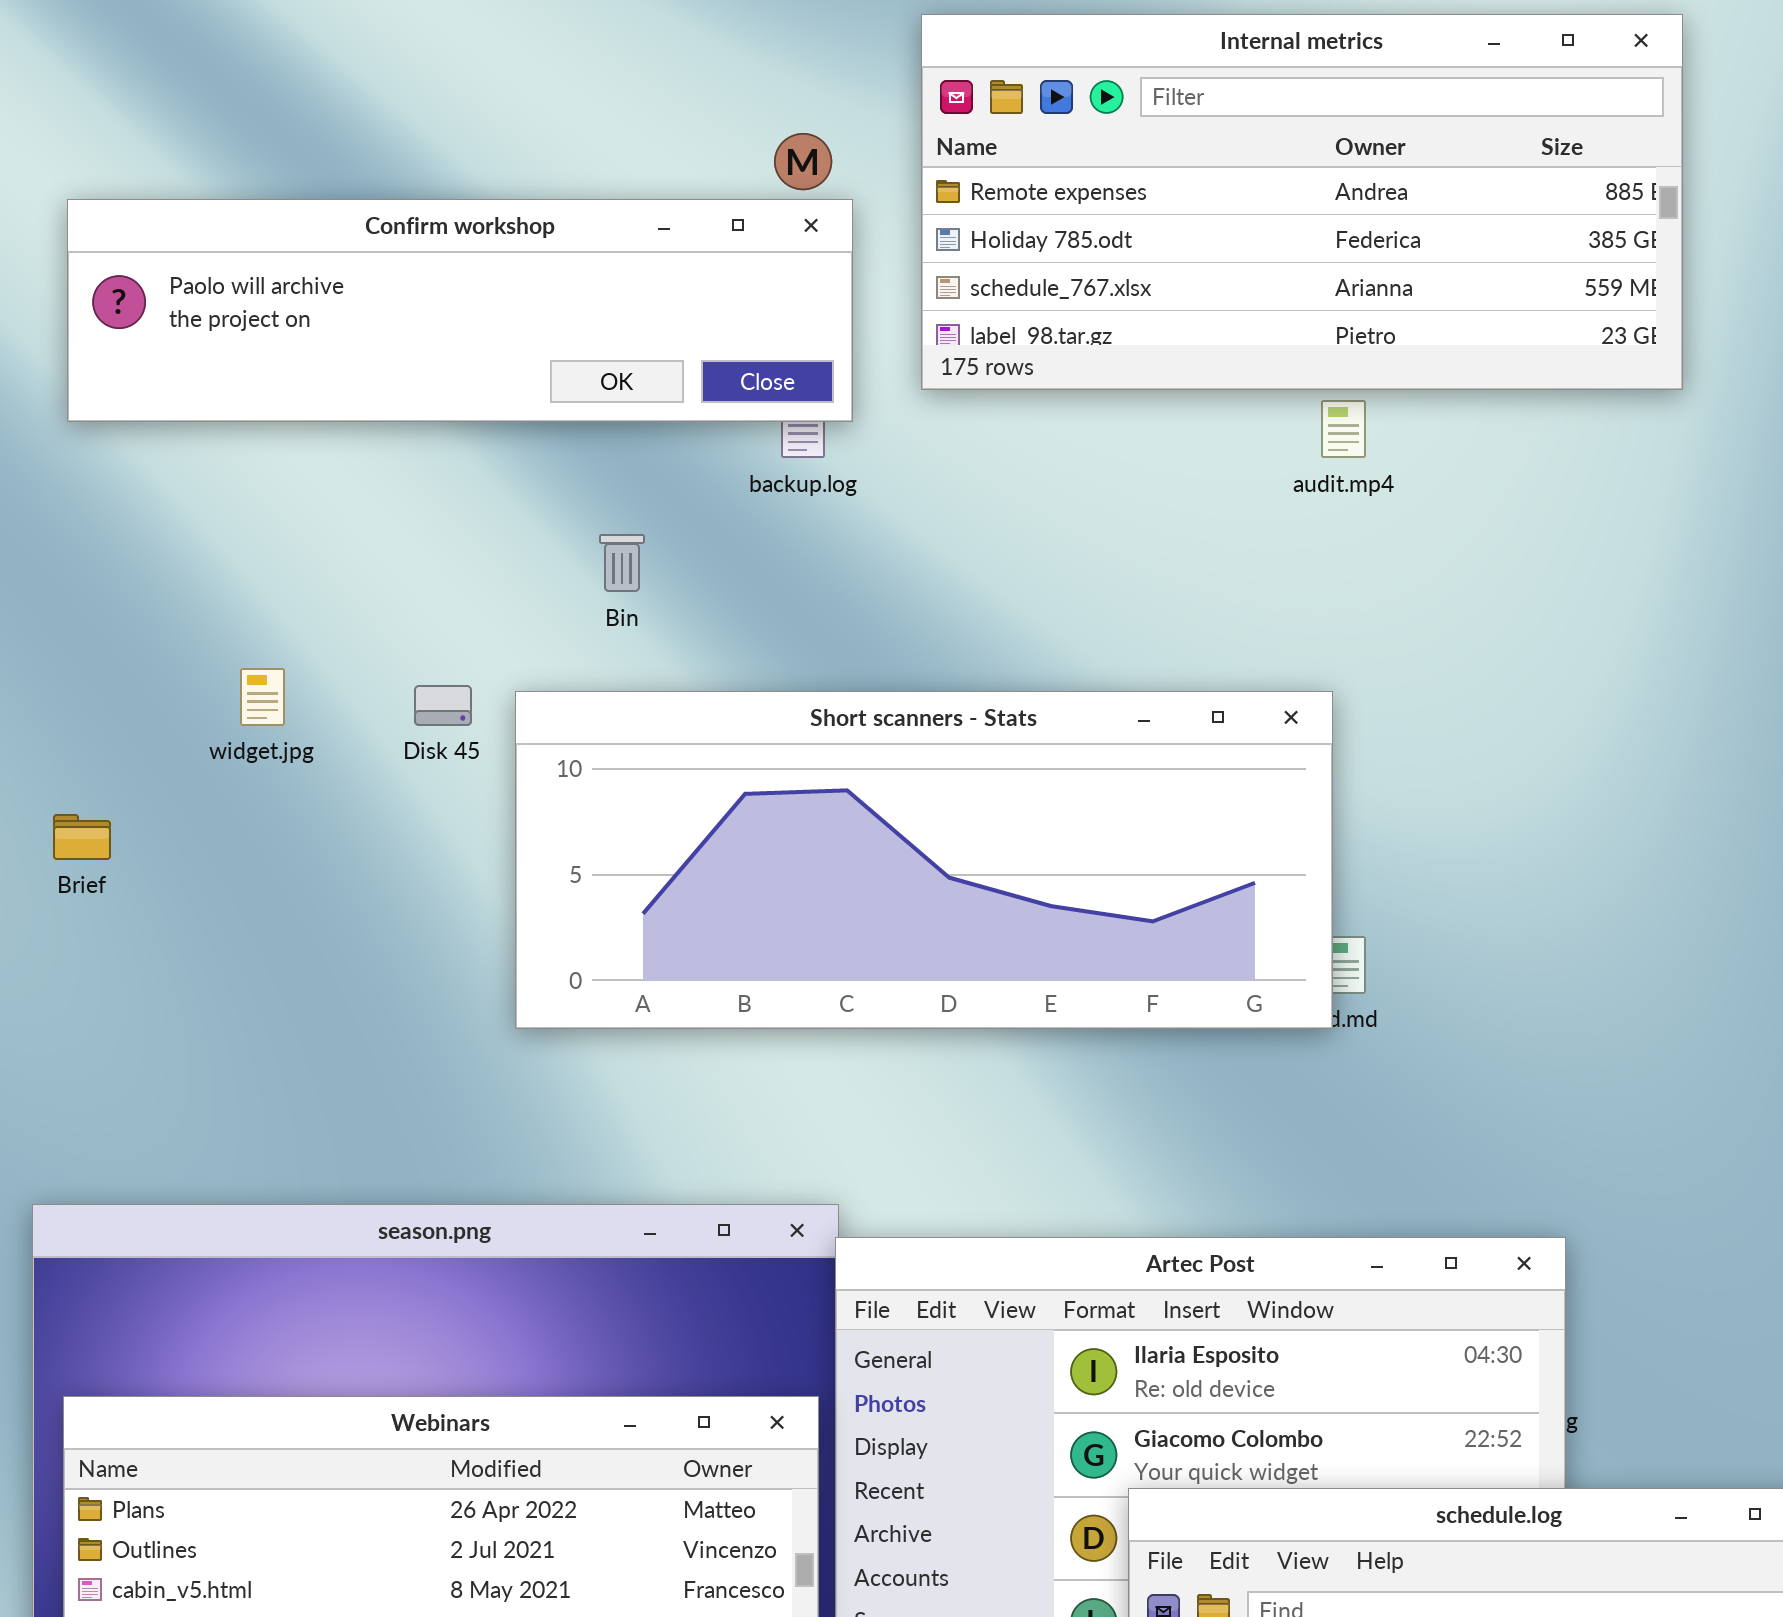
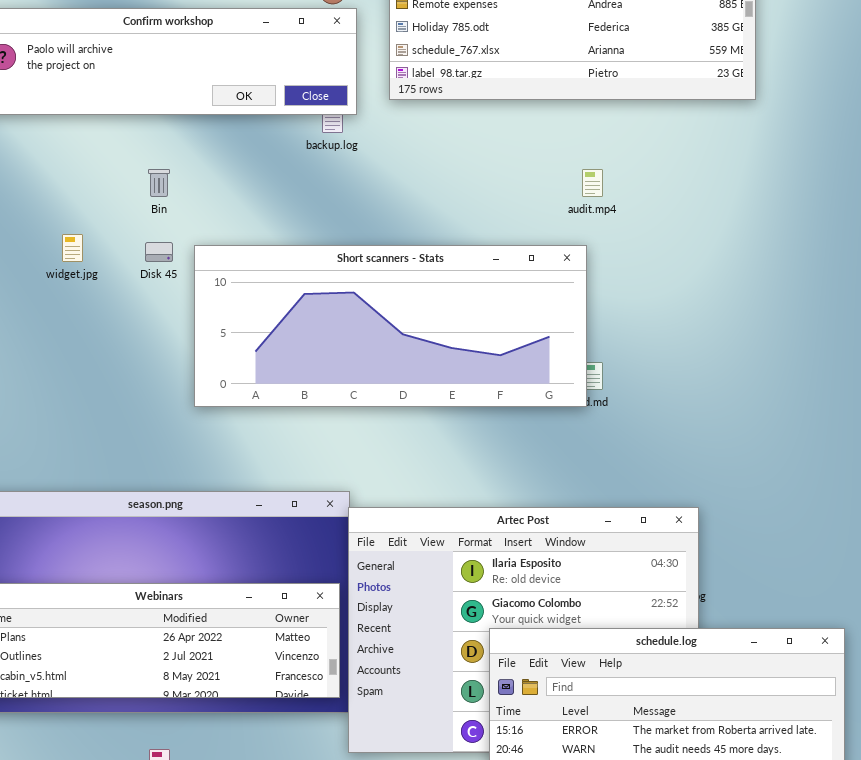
audit.mp4: [1321,400,1366,458] -> [582,169,603,197], moved
Bin: [599,534,645,592] -> [148,169,170,197], moved

